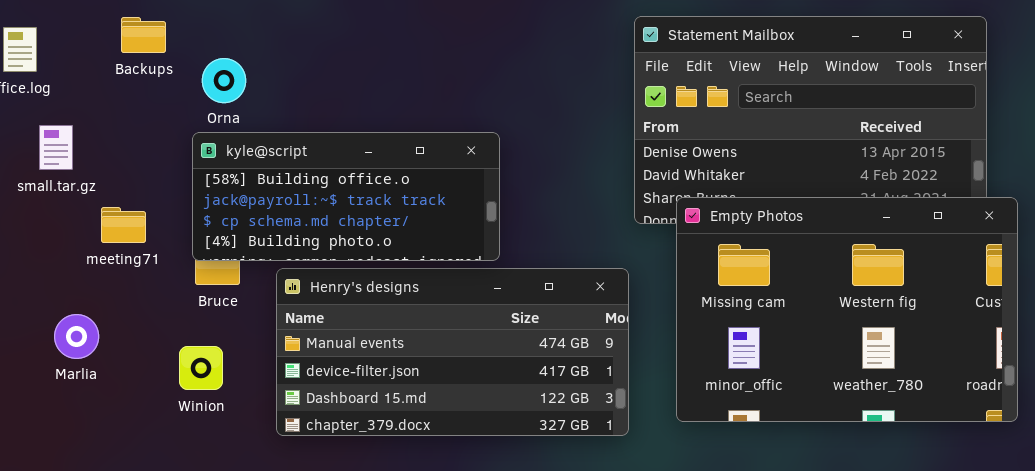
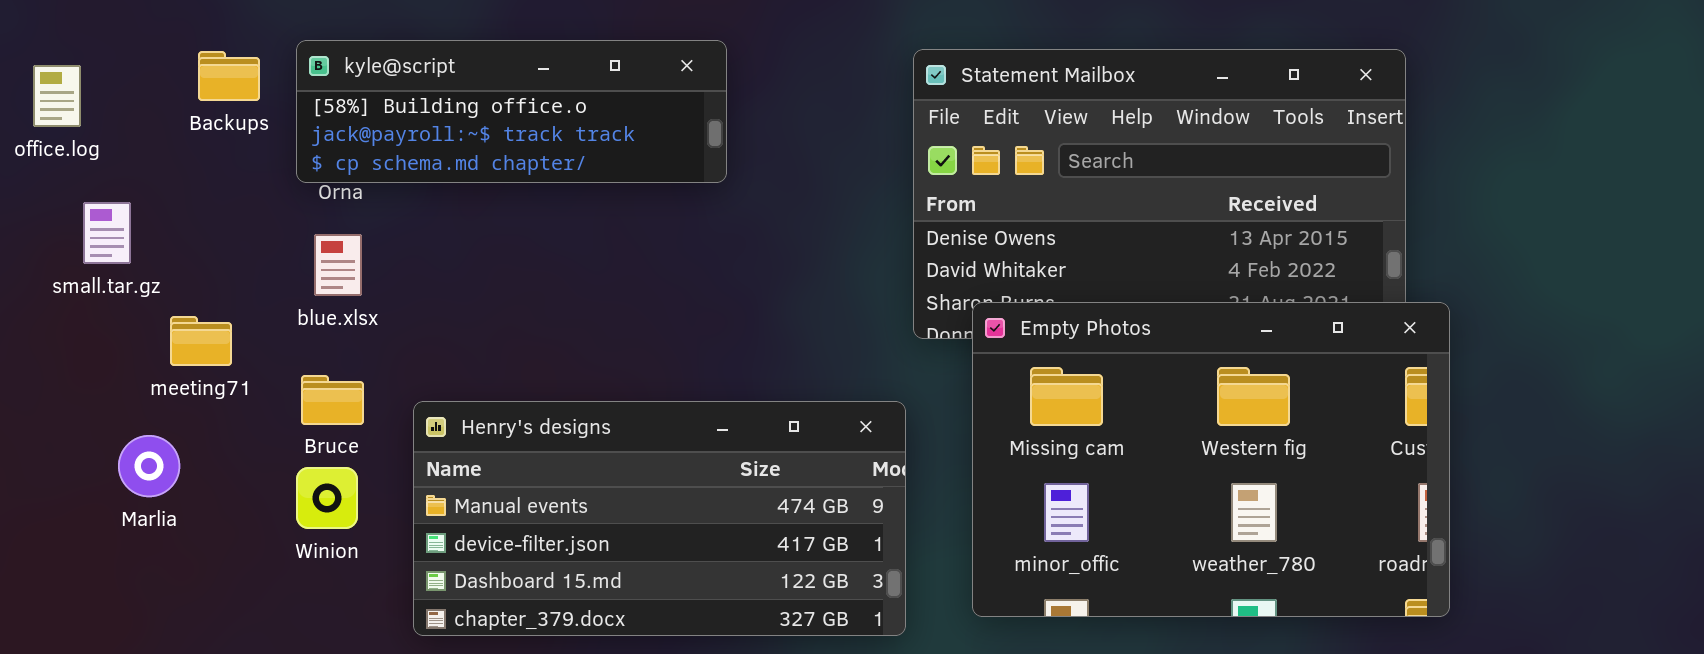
kyle@script: [192,132,500,261] -> [296,40,727,183], moved, resized
Marlia: [54,314,99,359] -> [118,435,180,497], moved
Winion: [179,346,223,390] -> [296,467,358,529], moved

